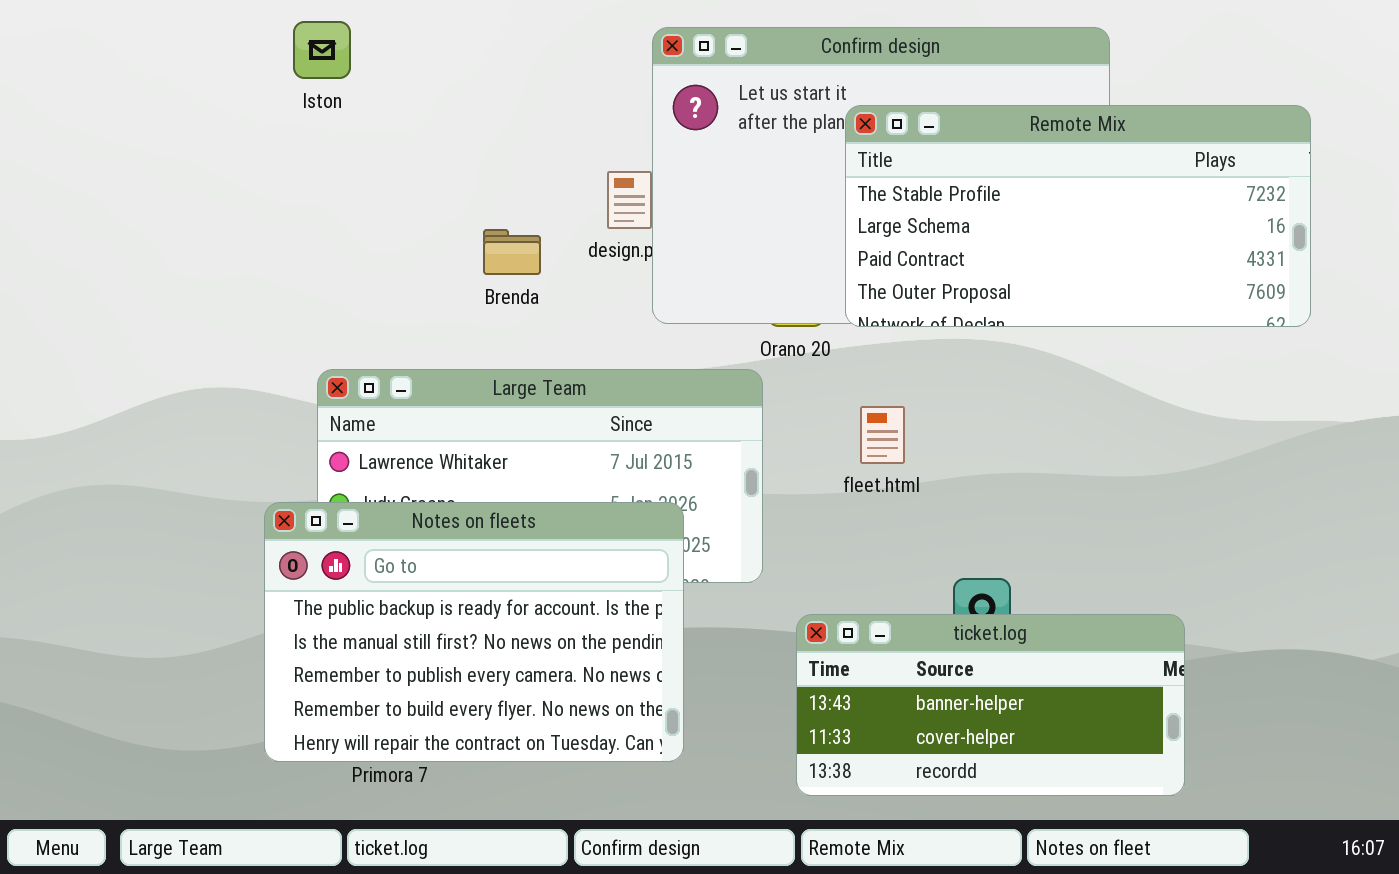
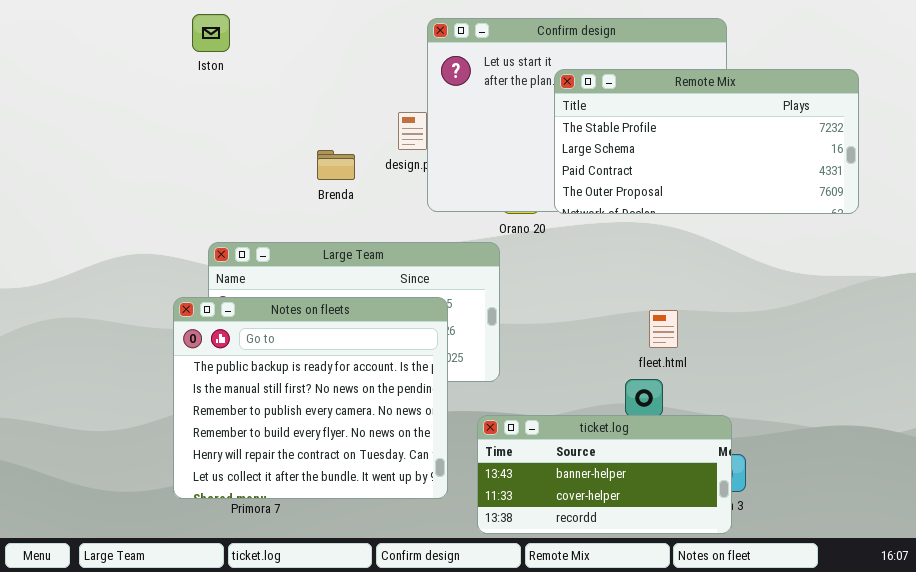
fleet.html: [860,406,905,464] -> [649,310,678,348], moved
Notes on fleets: [264,502,684,762] -> [173,297,448,499], resized
ticket.log: [796,614,1185,796] -> [477,415,732,534], moved

